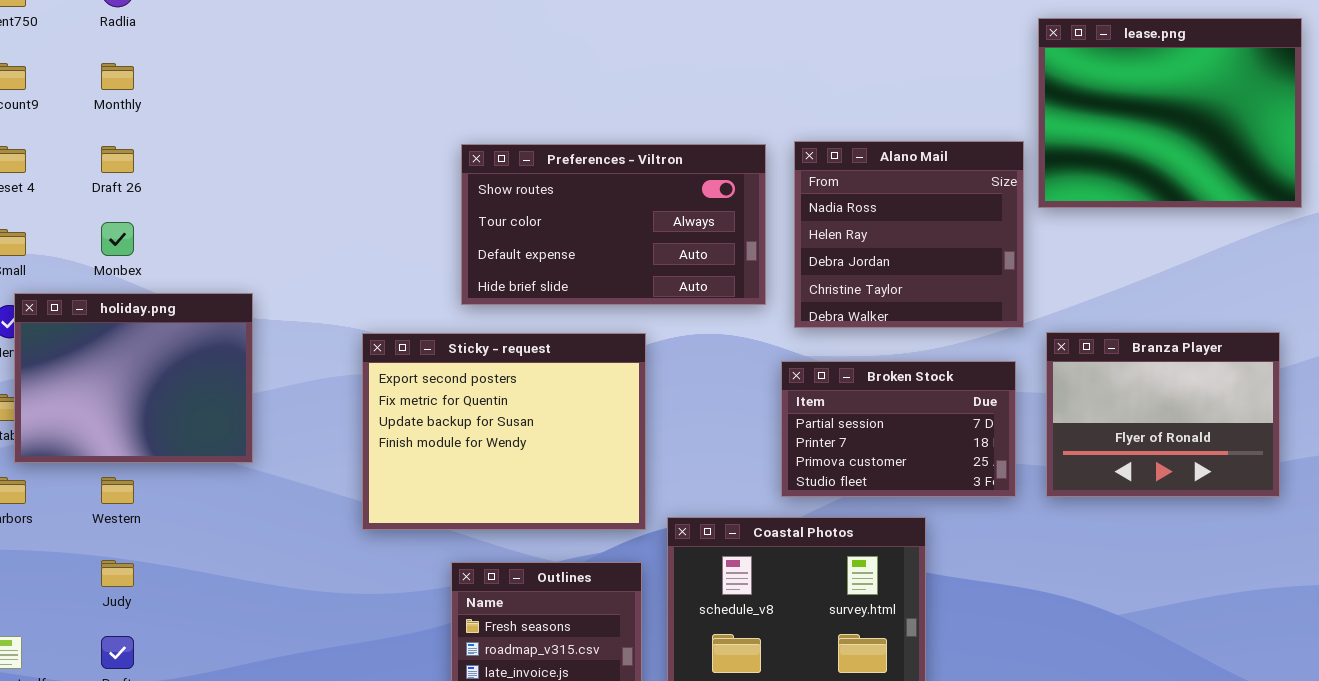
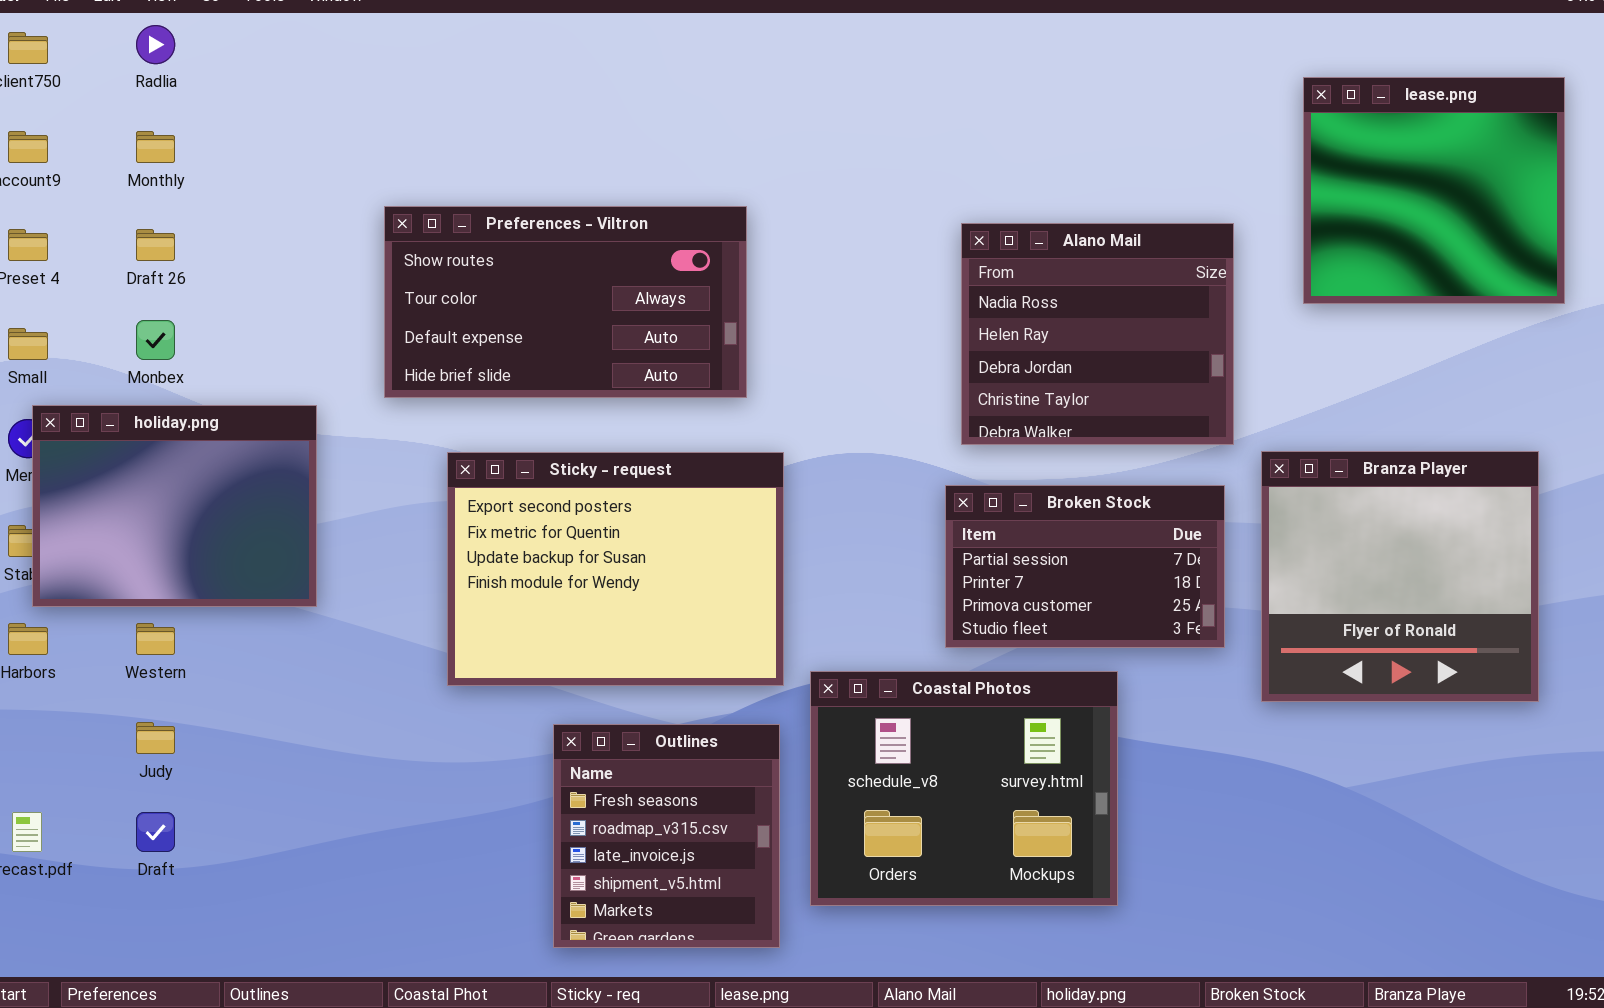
lease.png: [1038,18,1302,208] -> [1303,77,1565,304], resized
Preferences - Viltron: [461,144,766,305] -> [384,206,747,398], moved
Branza Player: [1046,332,1280,497] -> [1261,451,1539,702], resized

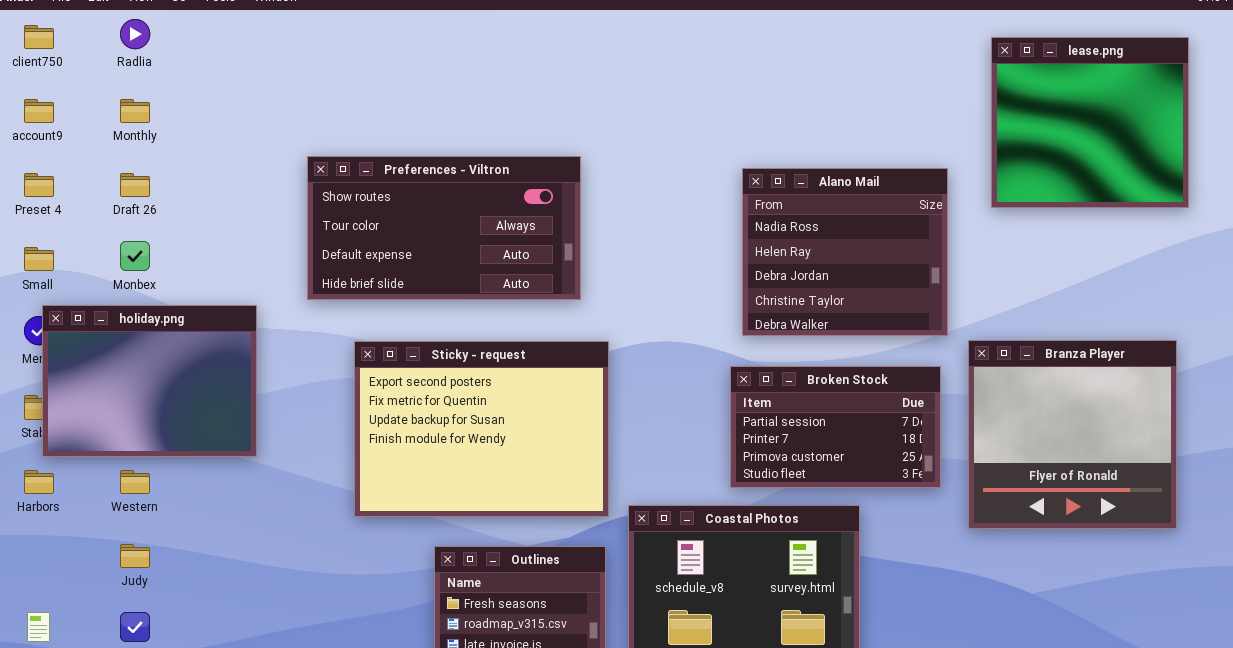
lease.png: [1303,77,1565,304] -> [991,37,1189,208], moved

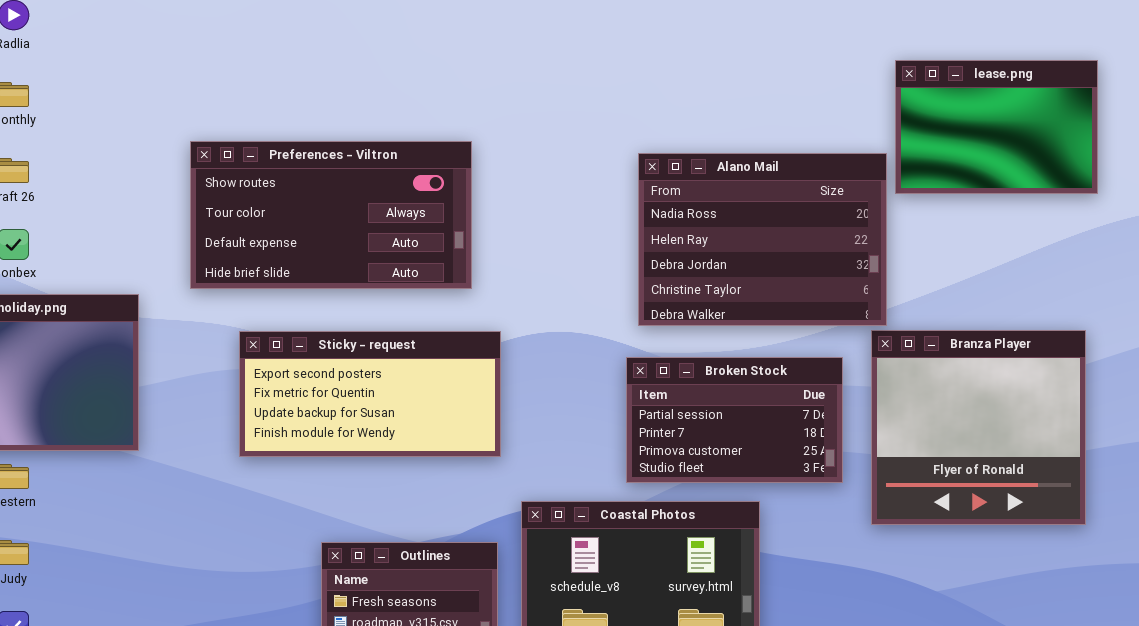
lease.png: [991,37,1189,208] -> [895,60,1098,194], resized
Alano Mail: [742,168,948,336] -> [638,153,887,326], resized
Sticky - request: [354,341,609,517] -> [239,331,501,457], resized

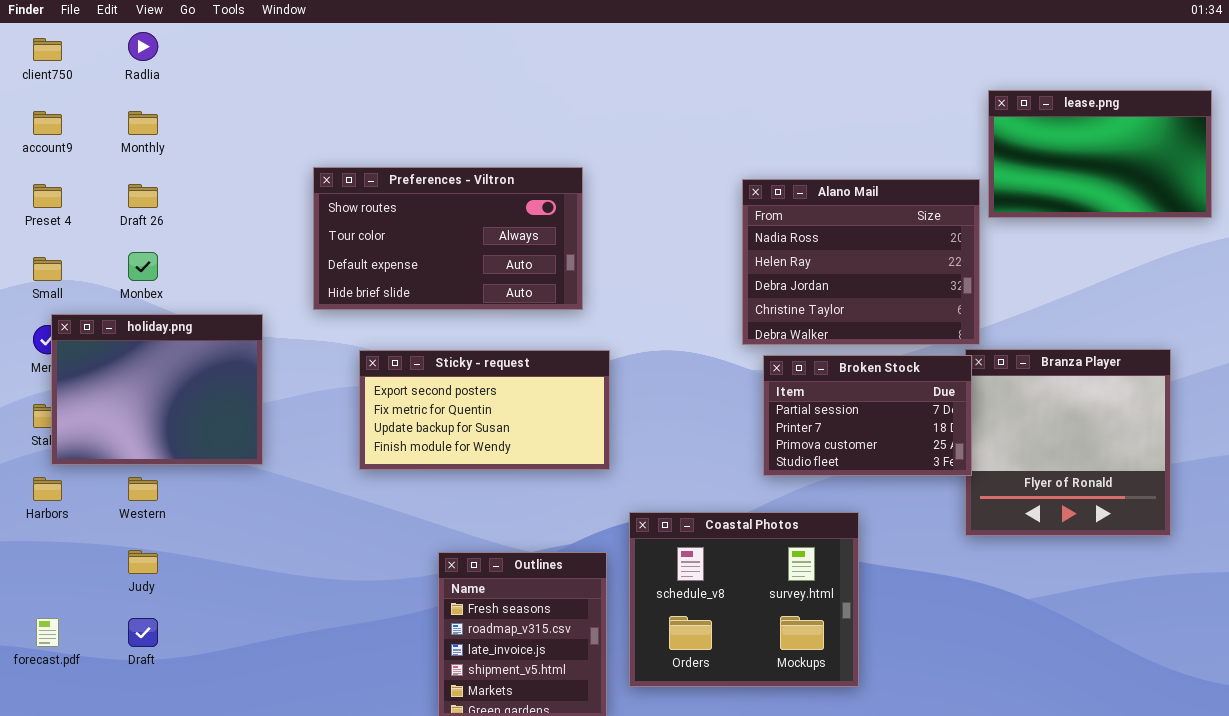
lease.png: [895,60,1098,194] -> [988,90,1212,218], resized
Broken Stock: [626,357,843,483] -> [763,355,972,476], moved

